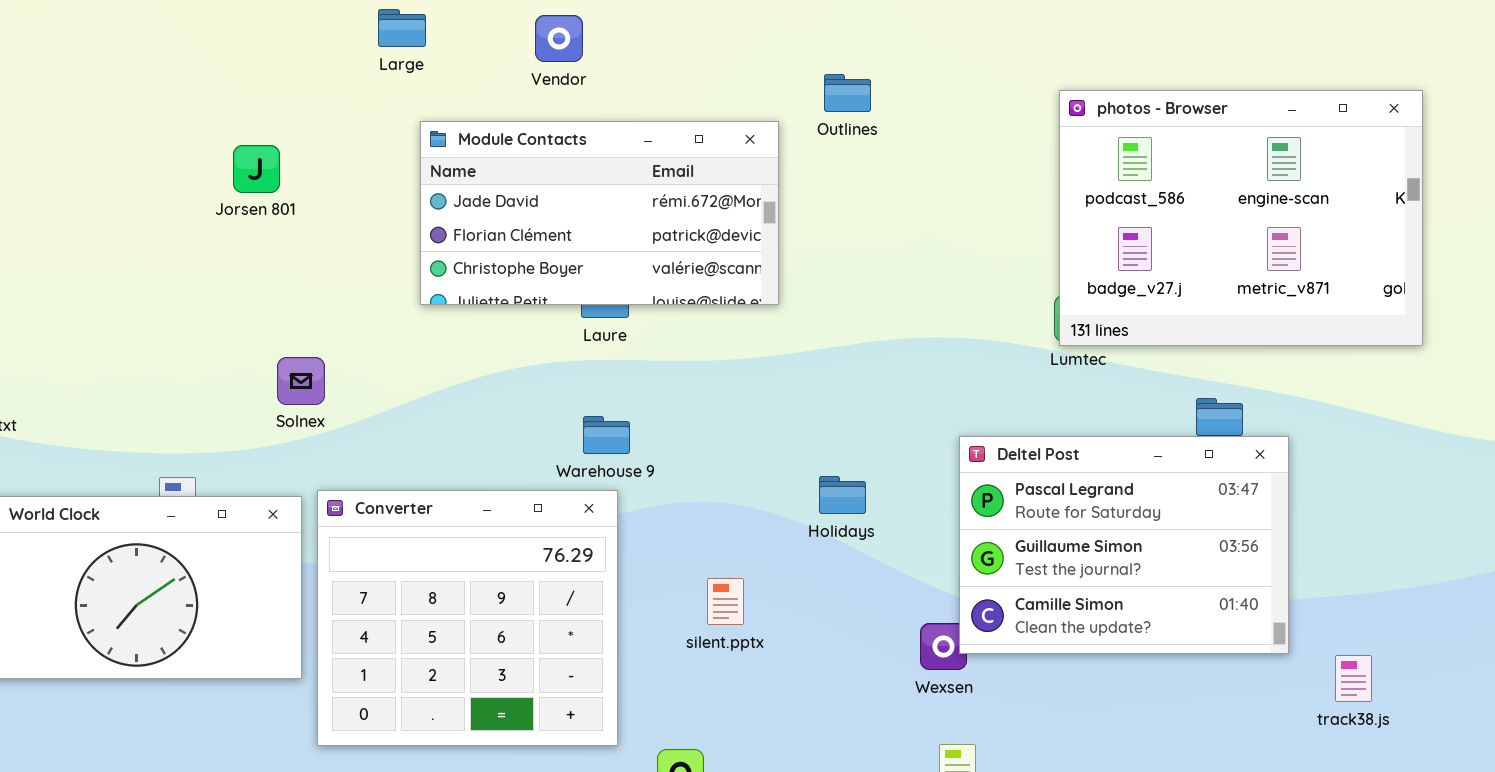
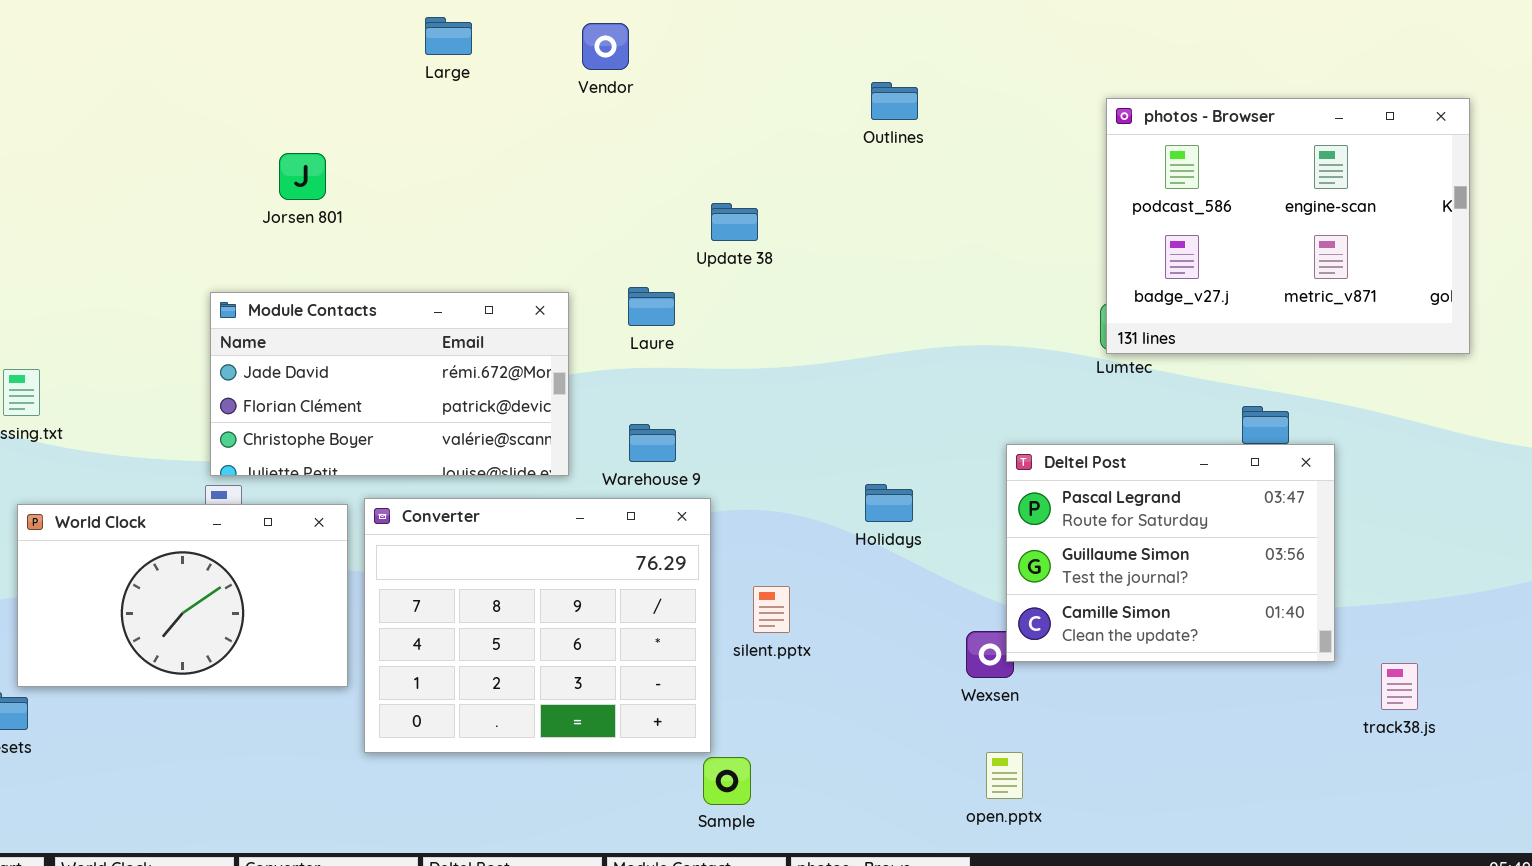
Module Contacts: [420,121,779,305] -> [210,292,569,476], moved
Converter: [317,490,618,746] -> [364,498,711,753], resized

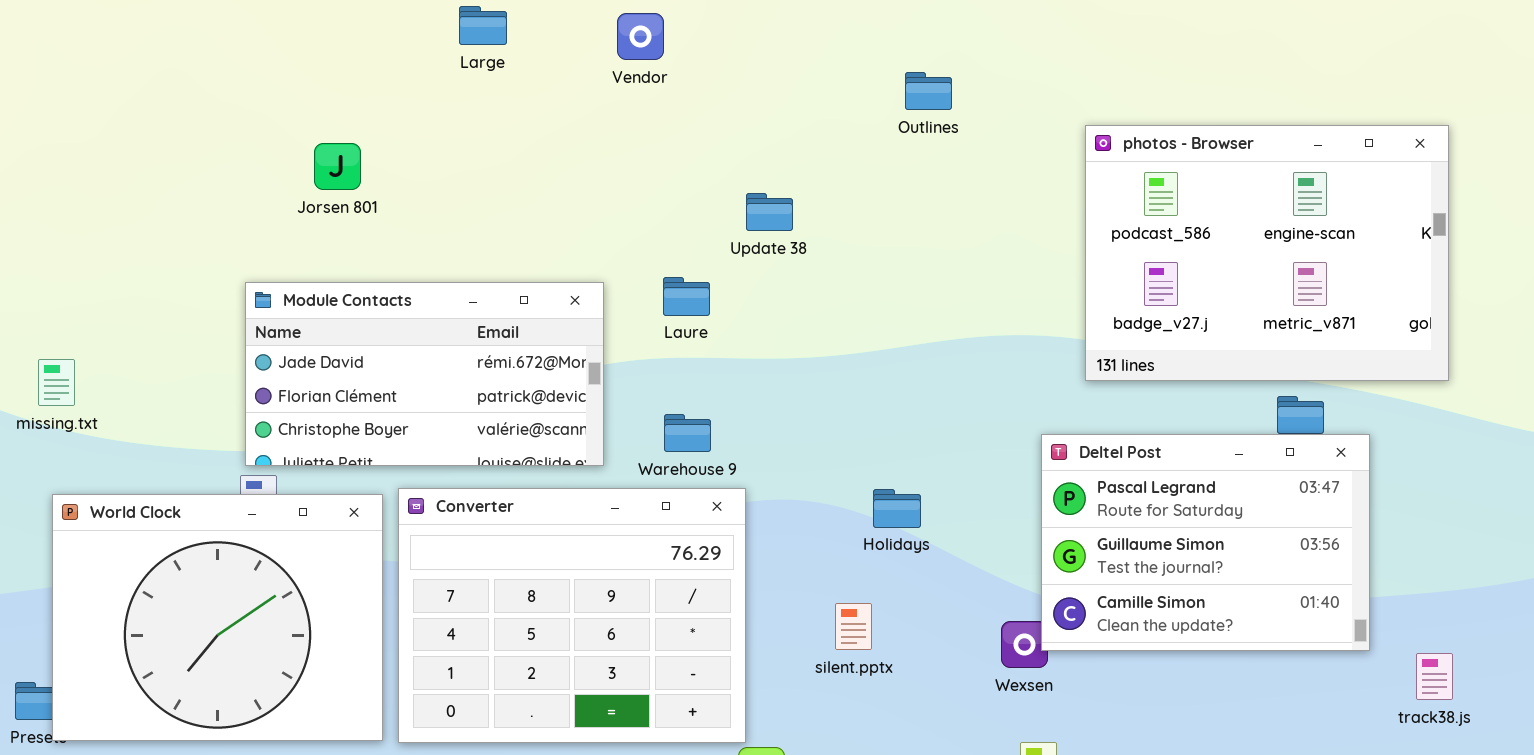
photos - Browser: [1106,98,1470,354] -> [1085,125,1449,381], moved
Holidays: [865,484,913,522] -> [873,489,921,528], moved
World Clock: [17,504,348,687] -> [52,494,383,741], resized
silent.pptx: [753,586,790,633] -> [835,603,872,650], moved

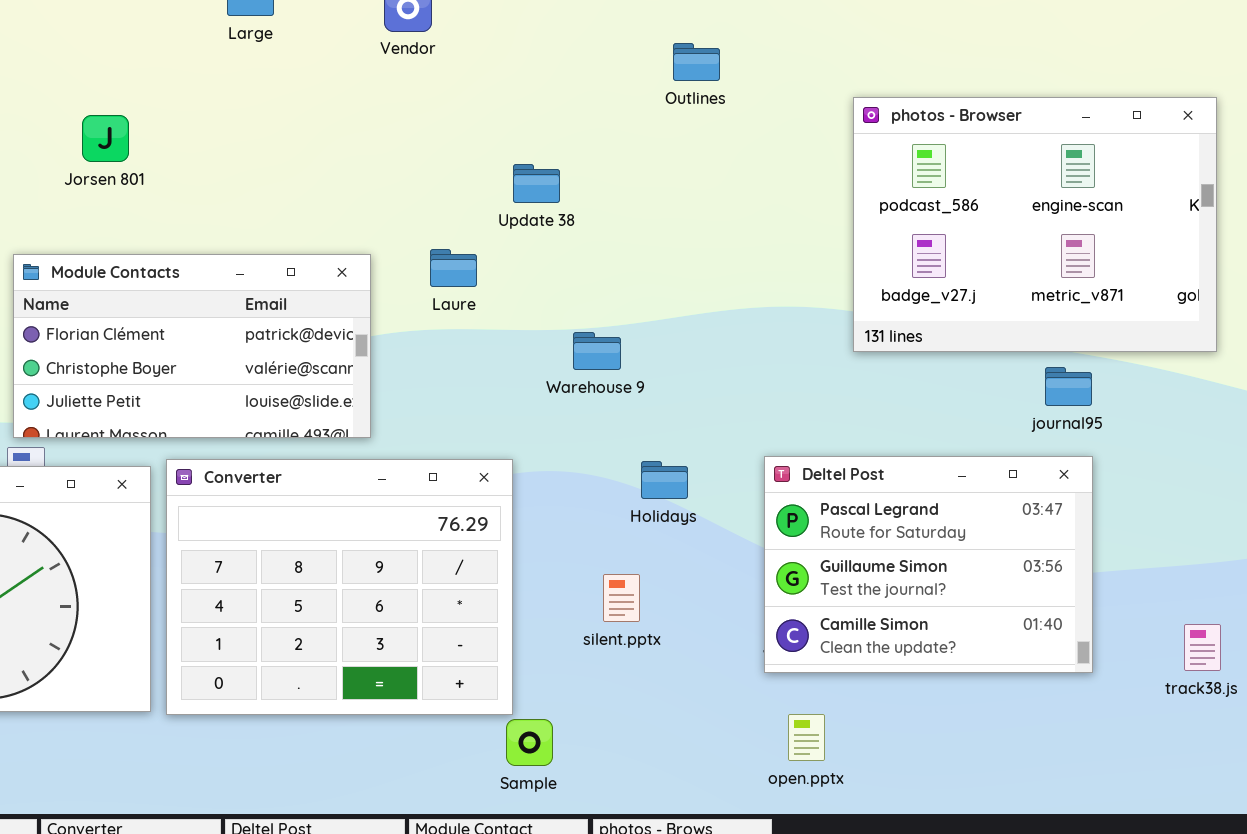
Module Contacts: [245,282,604,466] -> [13,254,371,438], scrolled down 1 row
Warehouse 9: [664,414,711,452] -> [573,332,621,370], moved
Deltel Post: [1041,434,1370,651] -> [764,456,1093,673], moved

